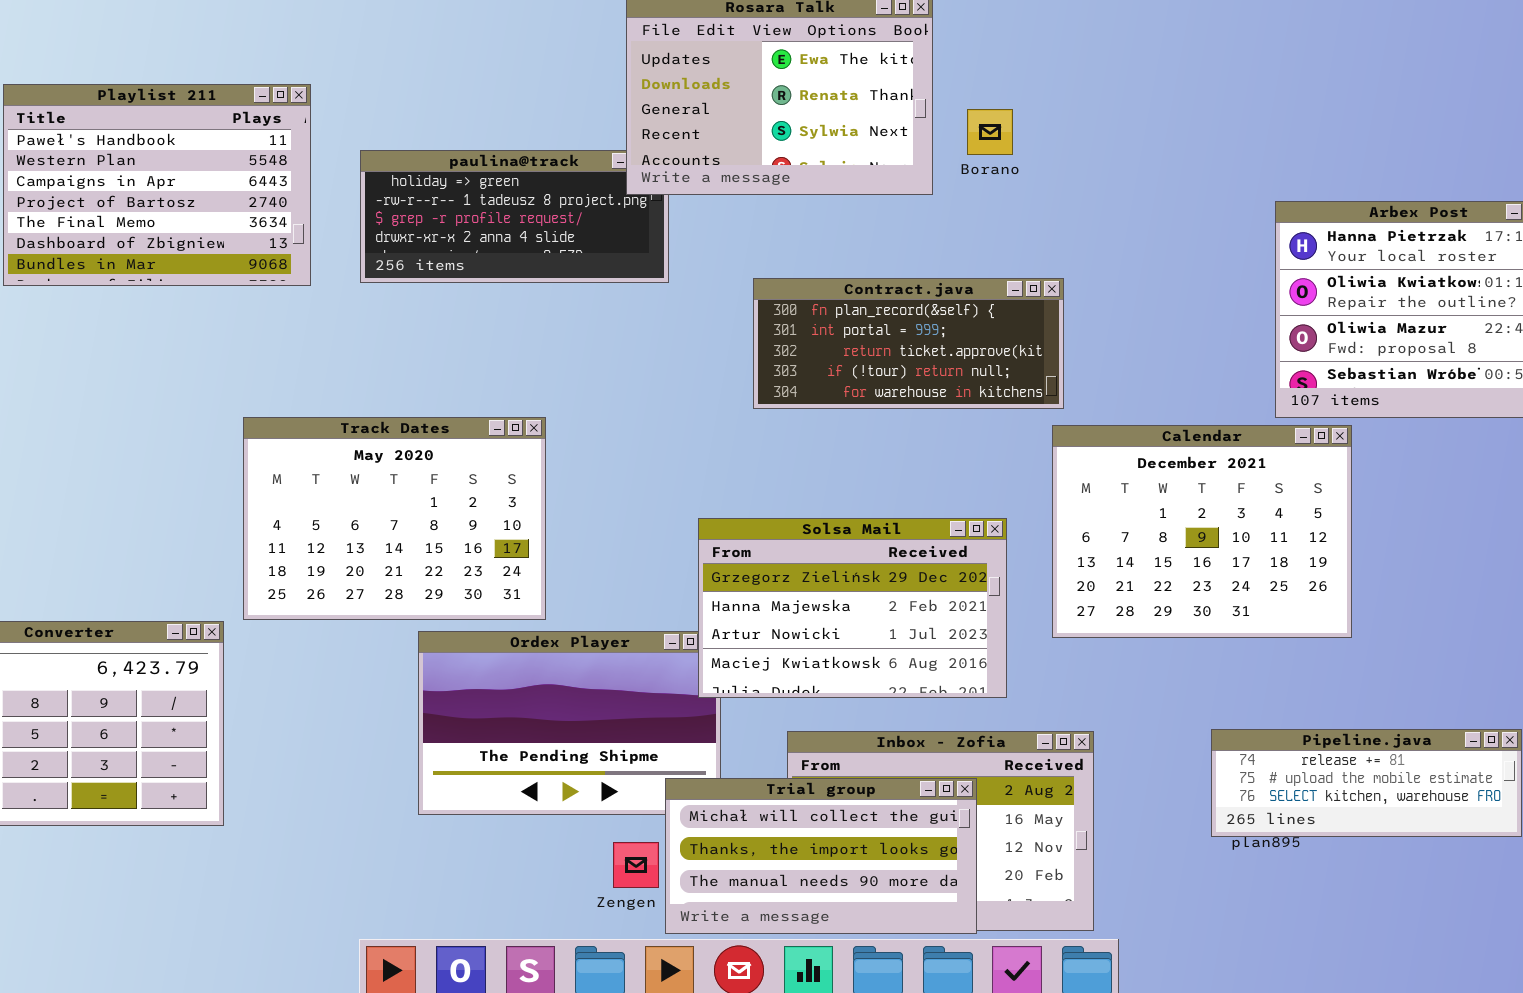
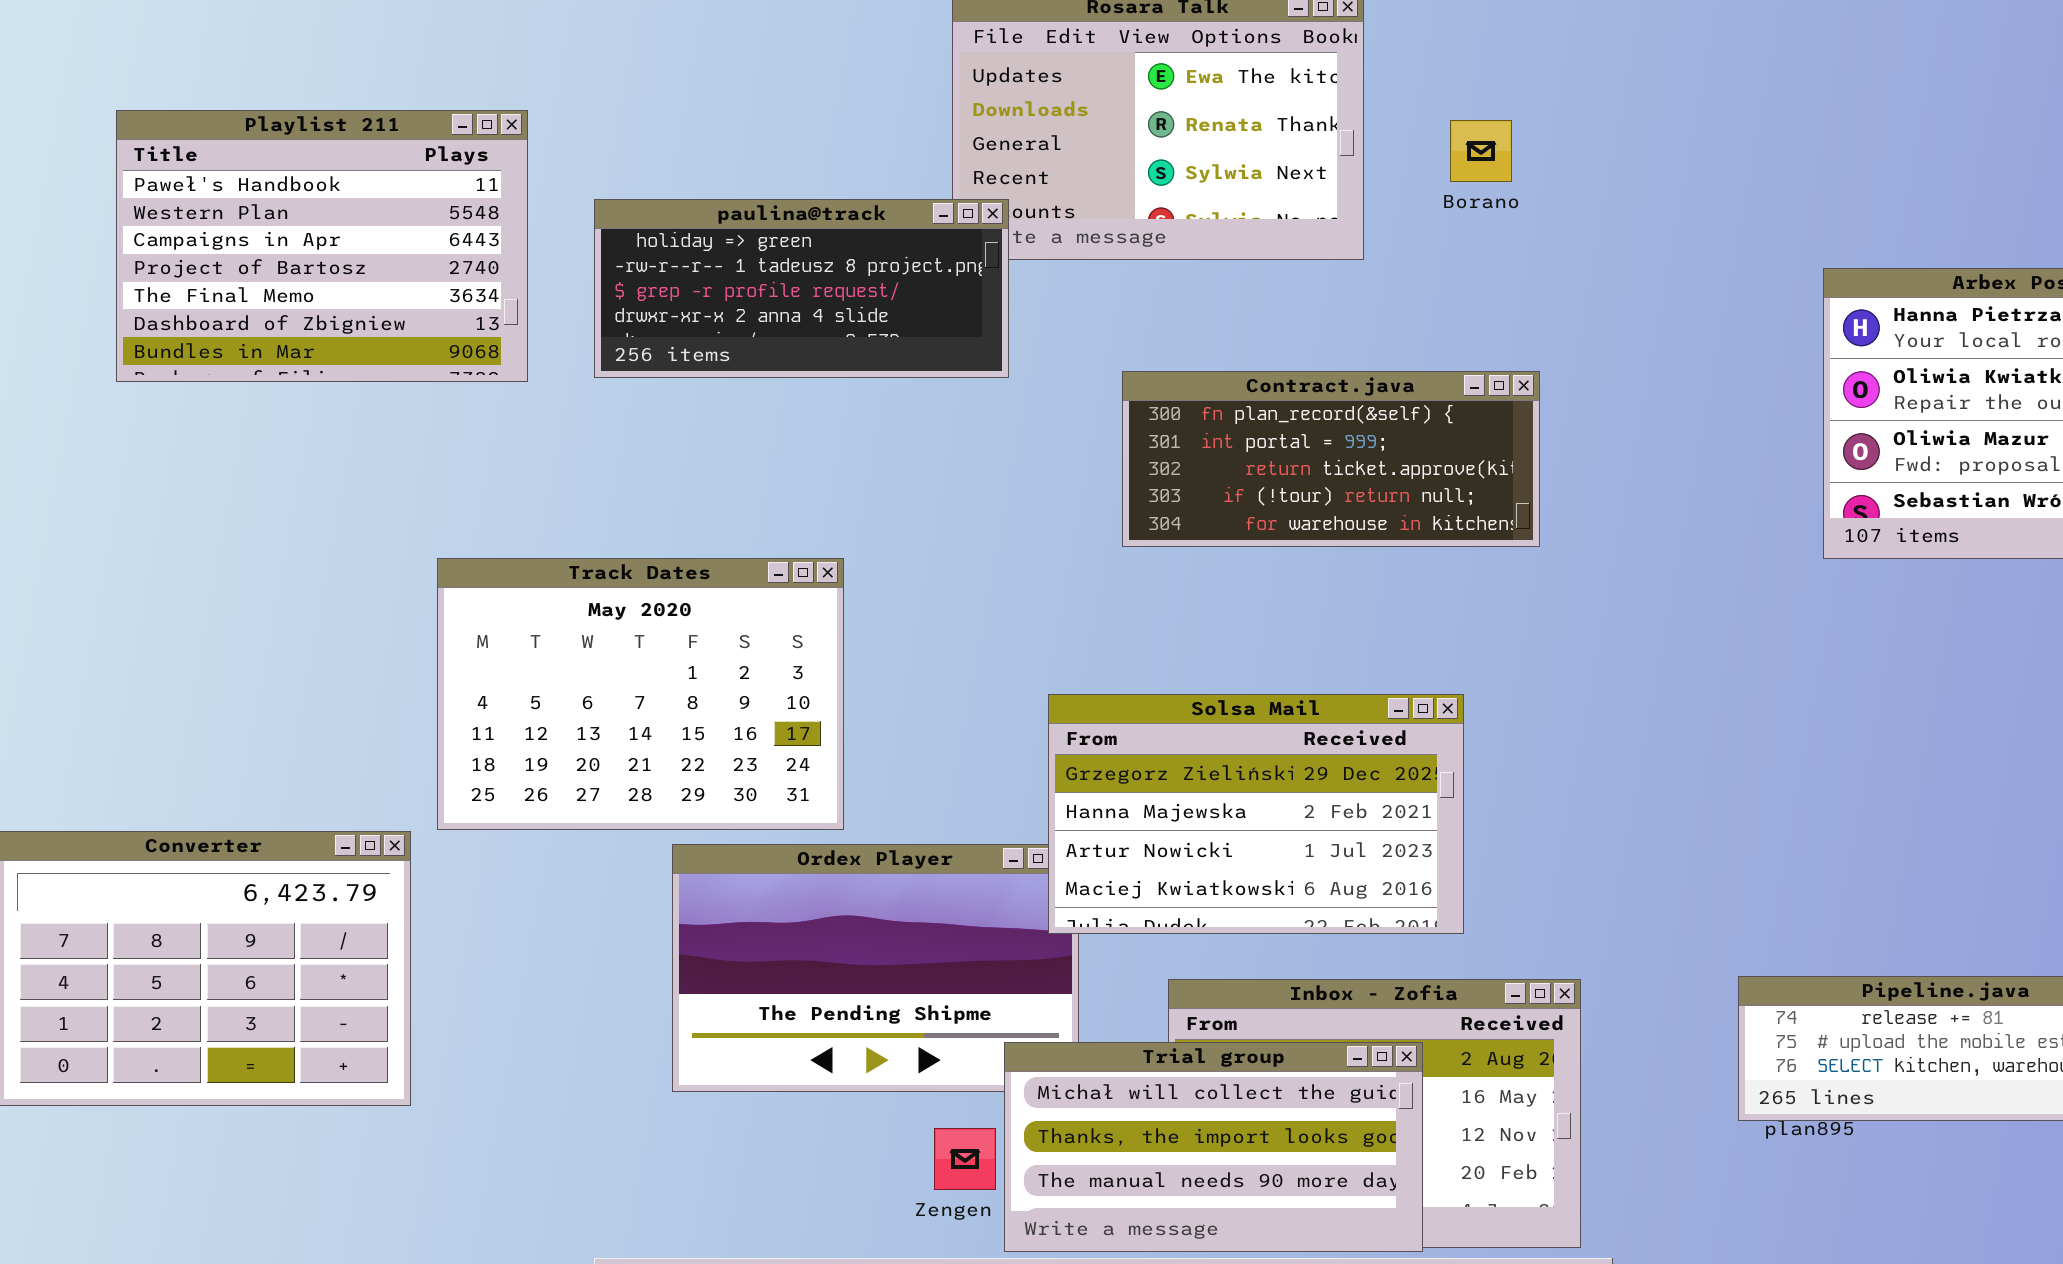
Borano: [967,109,1013,155] -> [1450,120,1512,182], moved
paulina@track: [360,150,669,283] -> [594,199,1009,378], raised
Calendar: [1052,425,1352,638] -> none, closed

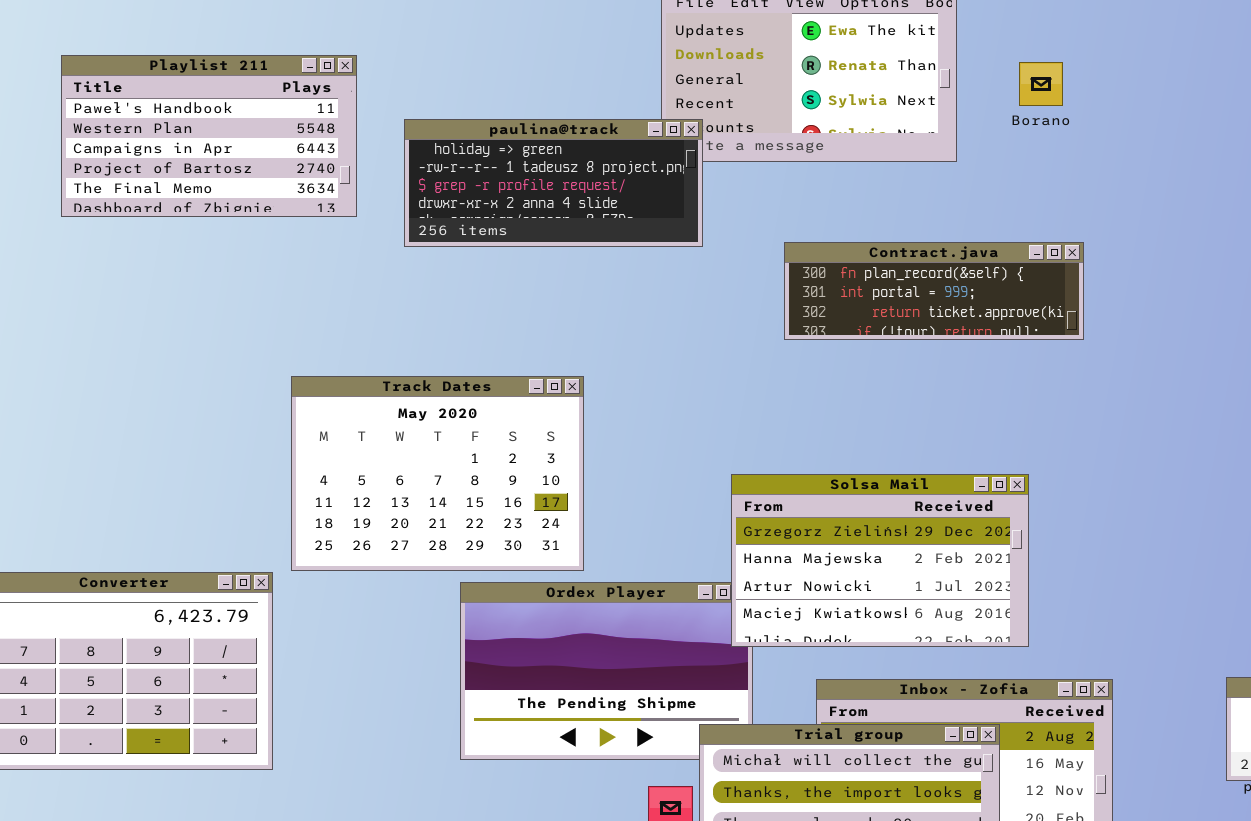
Playlist 211: [116,110,528,382] -> [61,55,357,217], resized
Contract.java: [1122,371,1540,547] -> [784,242,1084,340], resized

